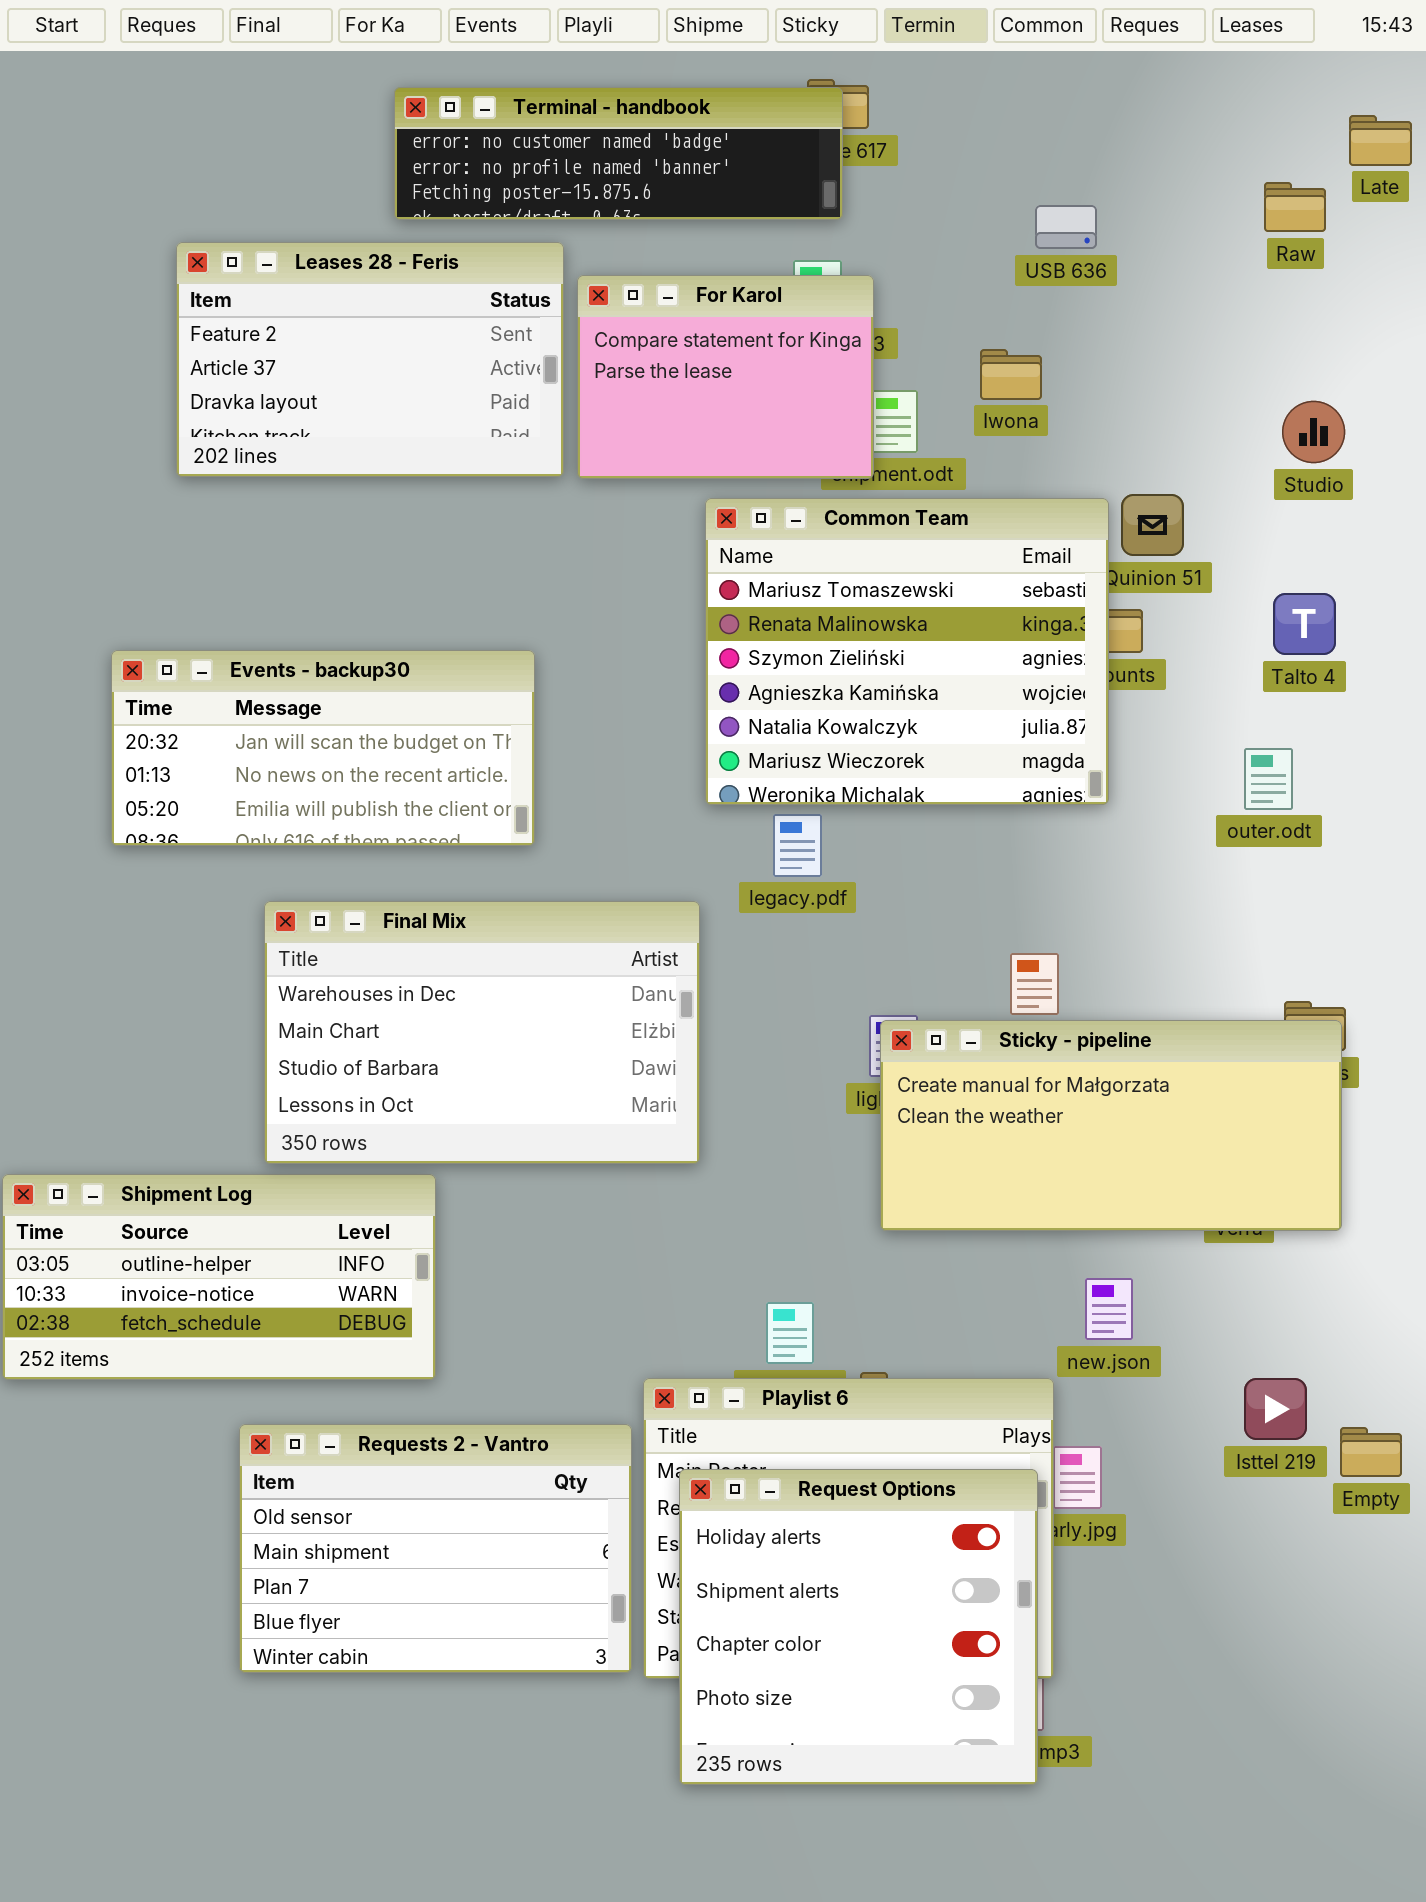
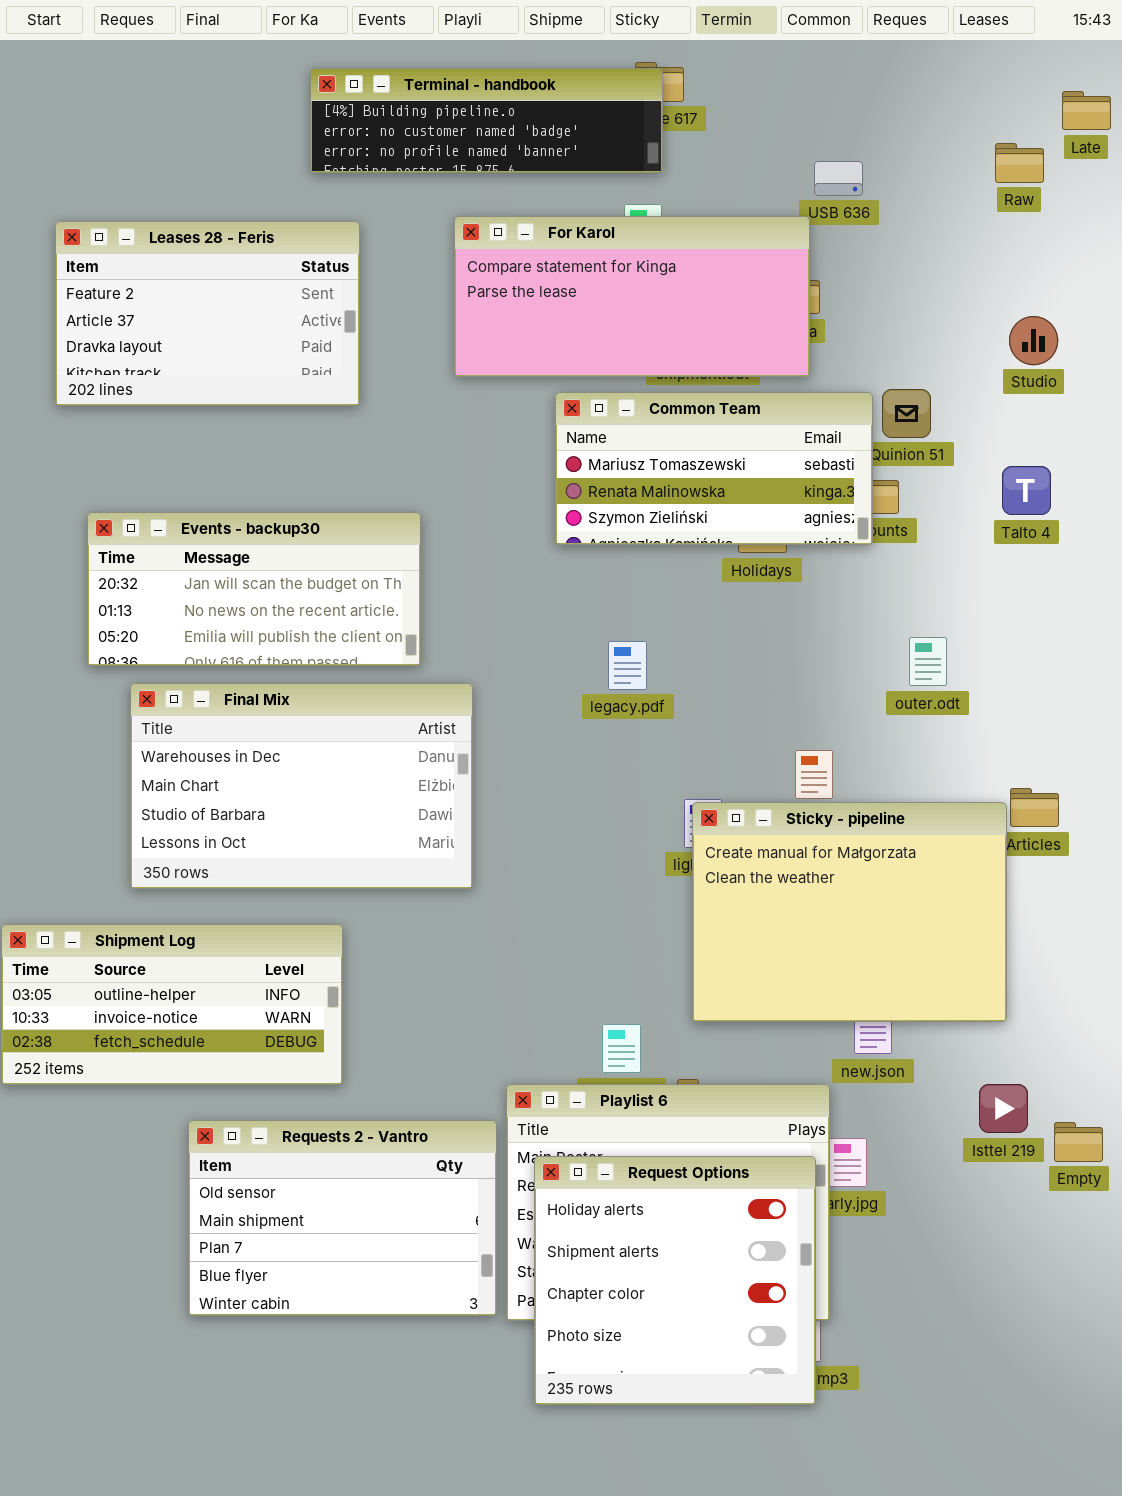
Terminal - handbook: [394,87,843,220] -> [310,68,663,173], scrolled up 1 row
Leases 28 - Feris: [176,242,564,477] -> [55,221,360,406], moved
For Karol: [577,275,874,479] -> [454,216,810,377], resized
Common Team: [705,498,1109,805] -> [555,392,873,545], resized
outer.odt: [1244,748,1293,810] -> [909,637,947,686], moved
Final Mix: [264,901,700,1164] -> [130,683,473,889], moved
Sticky - pipeline: [880,1020,1342,1231] -> [692,802,1007,1022], resized

